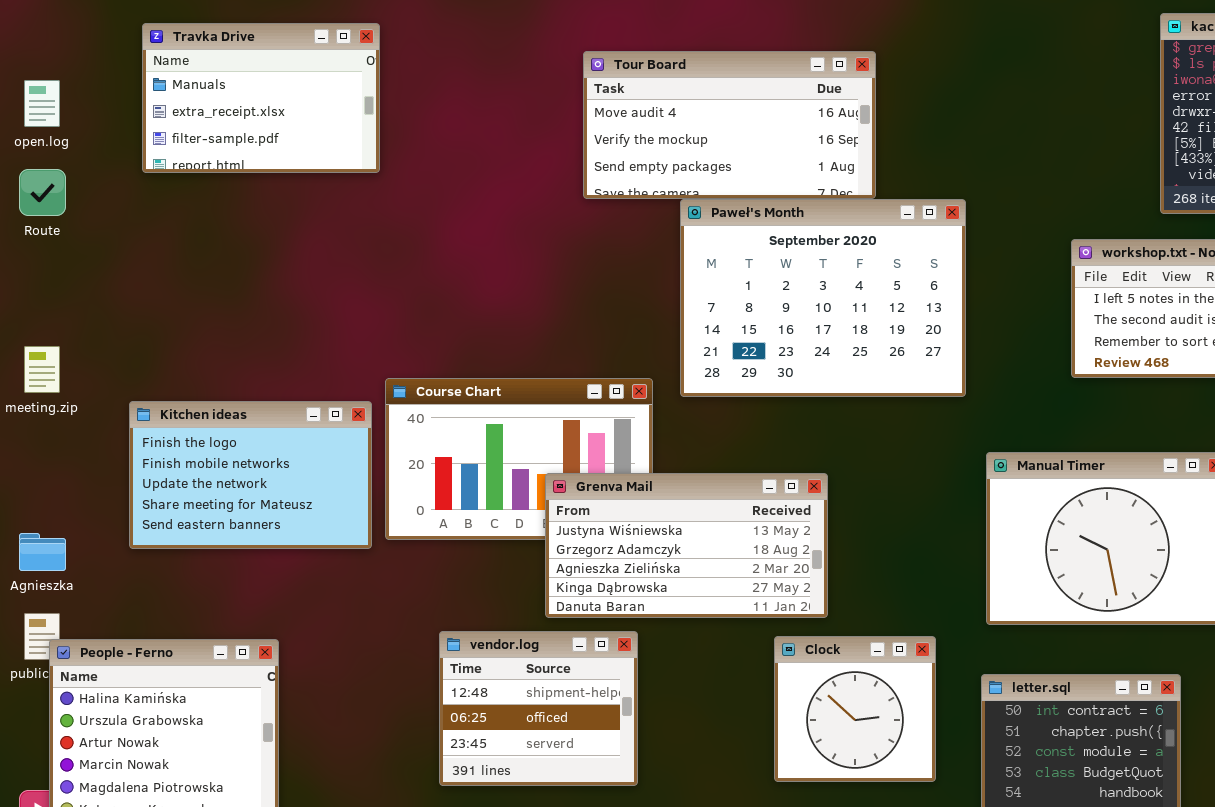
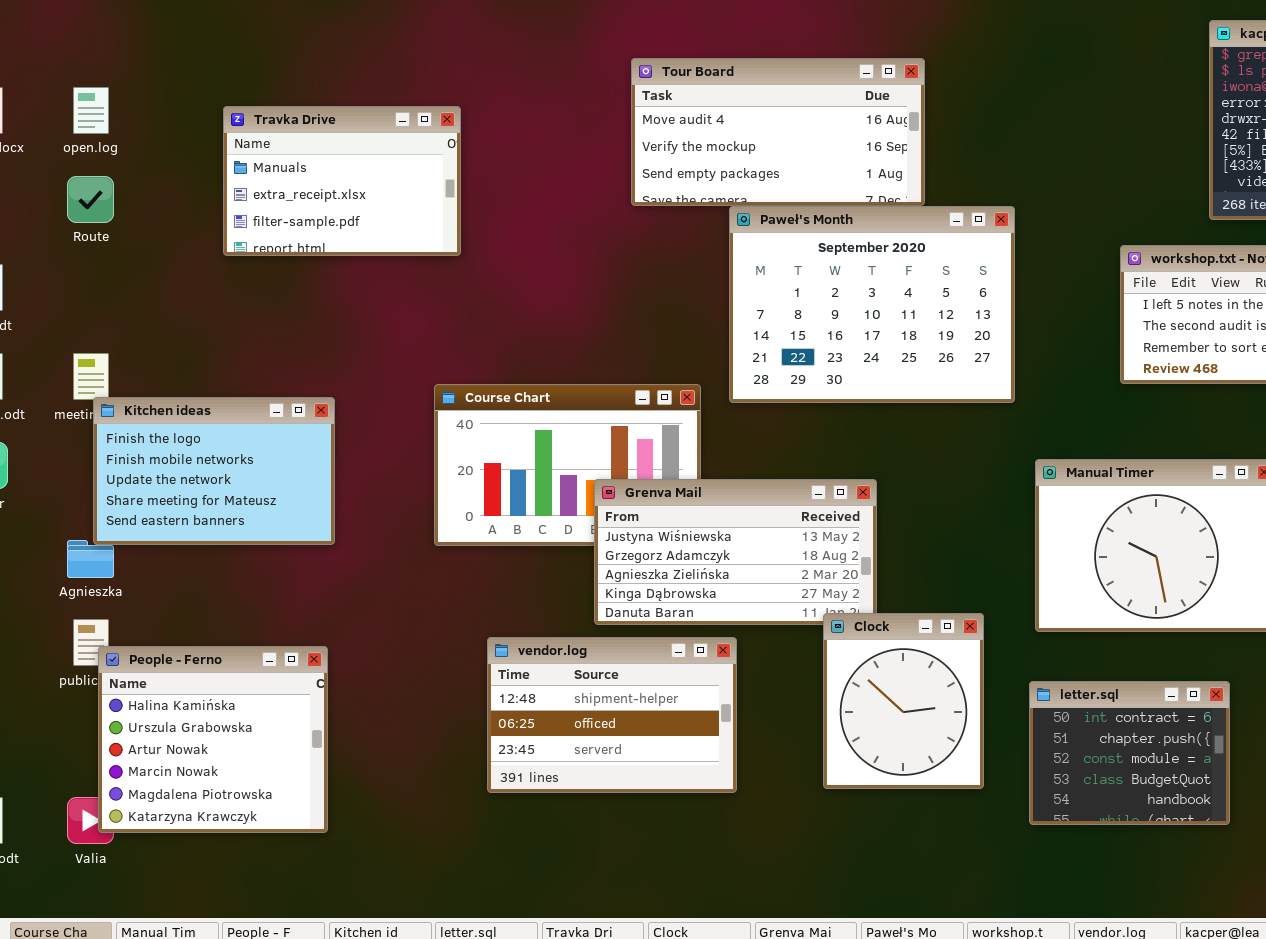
Travka Drive: [142,23,380,173] -> [223,106,461,256], moved
Kitchen ideas: [129,401,372,549] -> [93,397,335,545], moved
vendor.log: [439,631,638,786] -> [487,637,737,793], resized
Clock: [774,636,936,782] -> [823,613,984,789], resized

